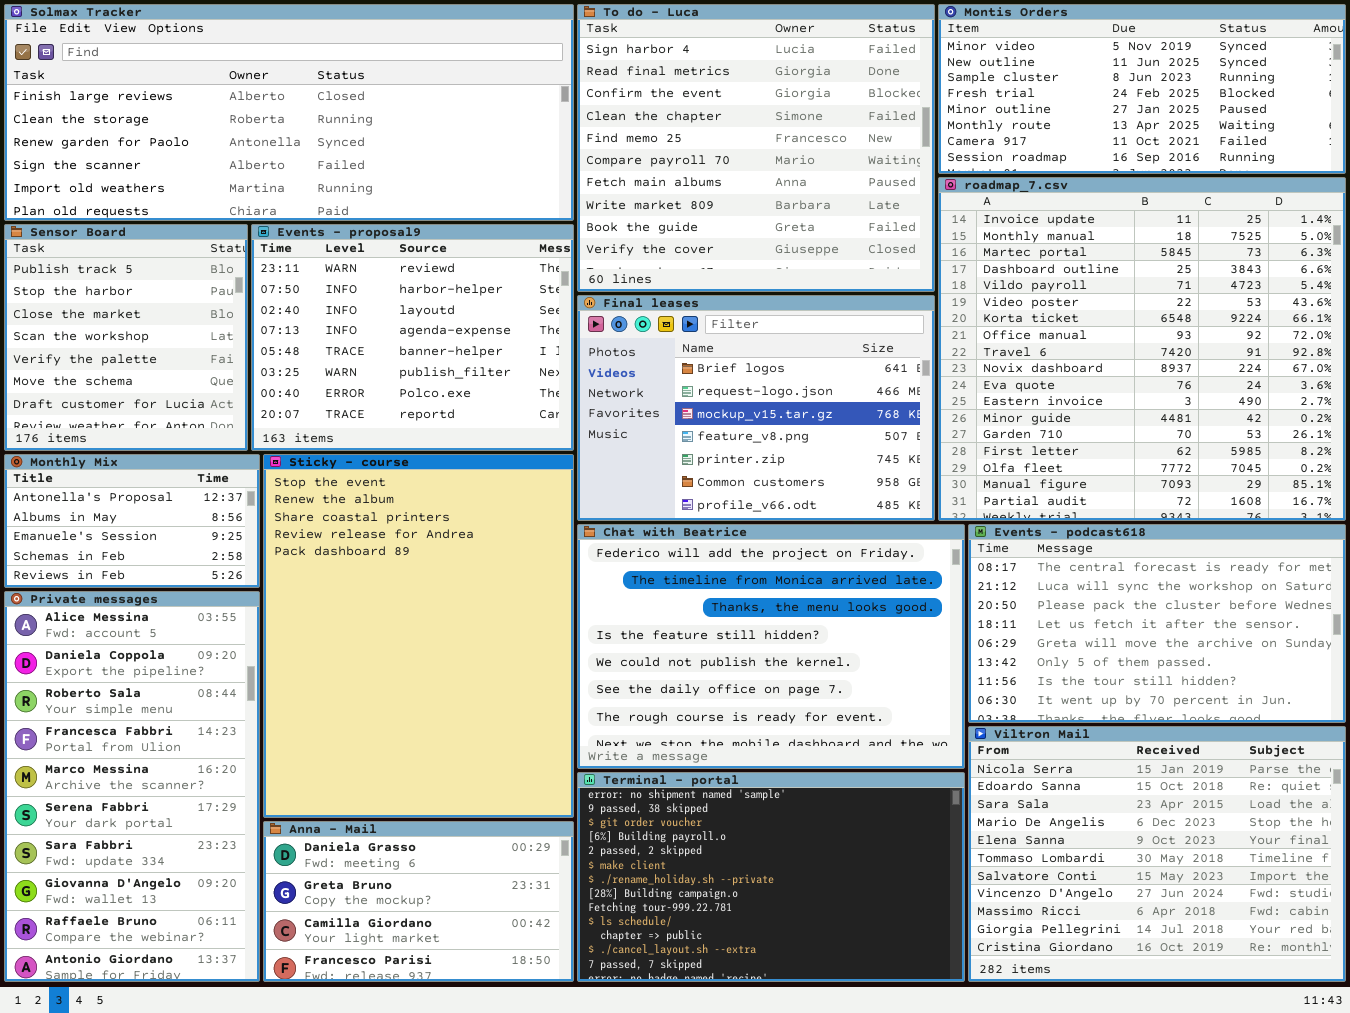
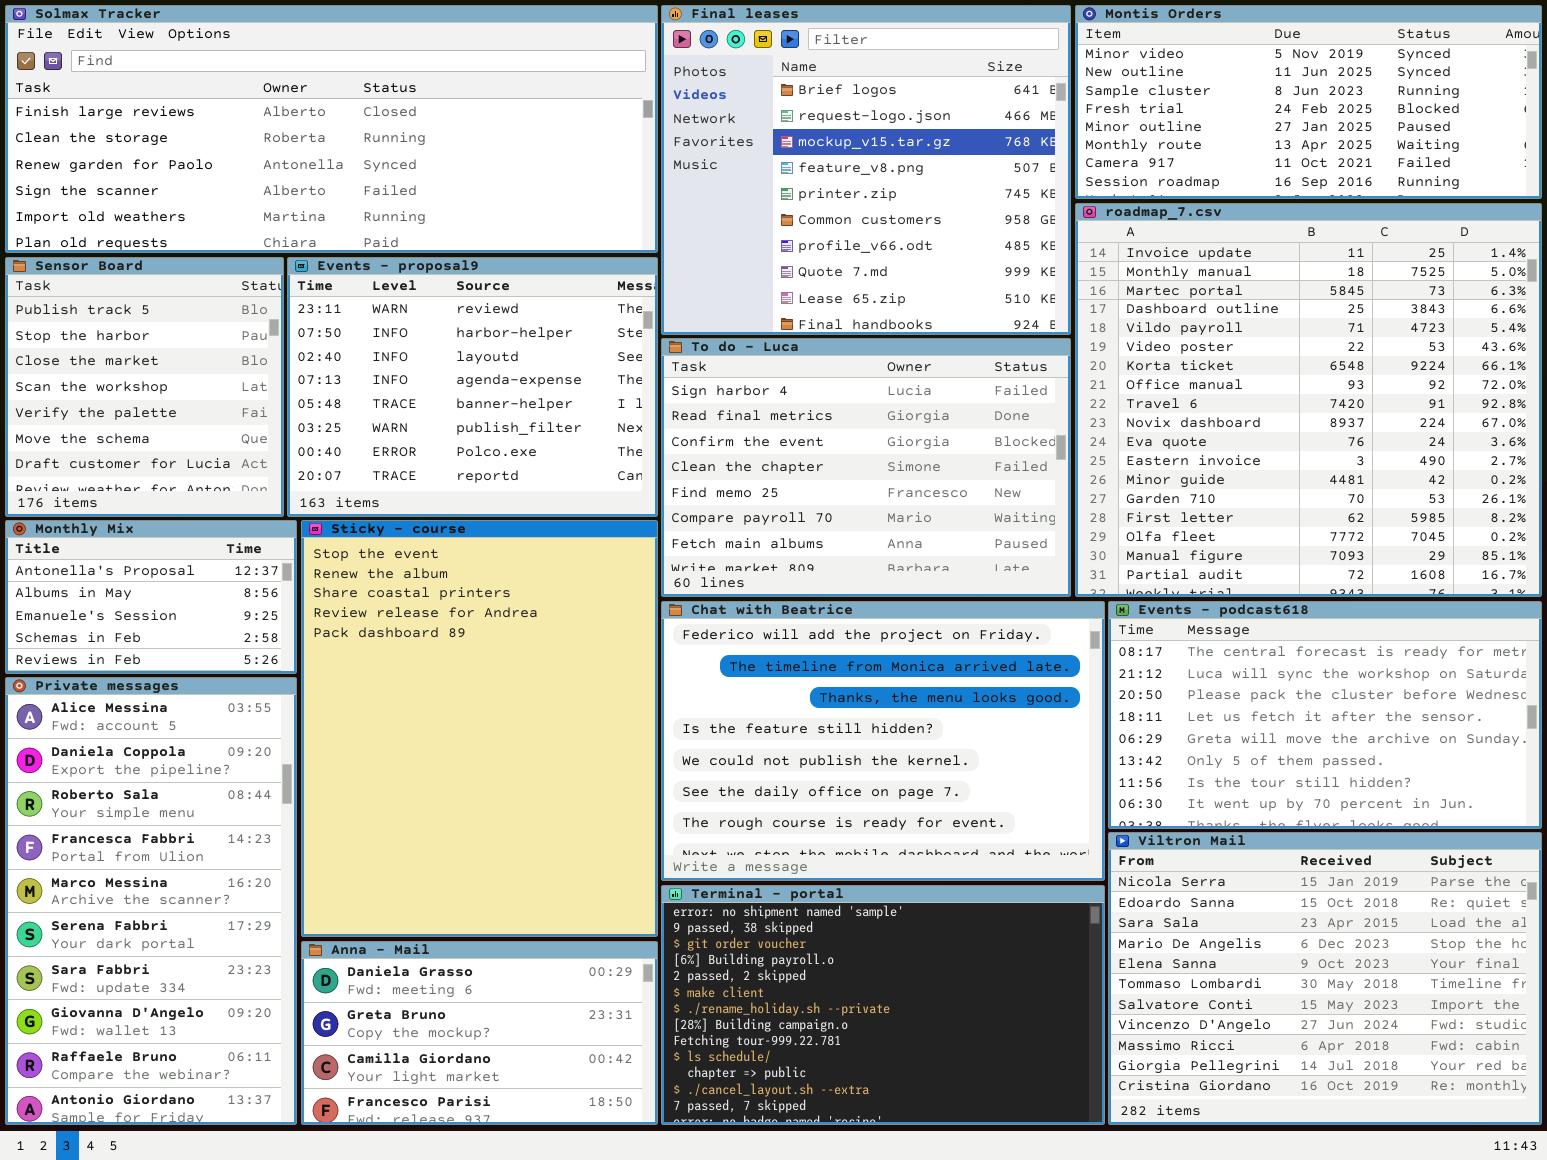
To do - Luca: [577,4,935,292] -> [661,338,1071,597], moved, resized
Final leases: [577,295,935,521] -> [661,5,1071,335], moved, resized

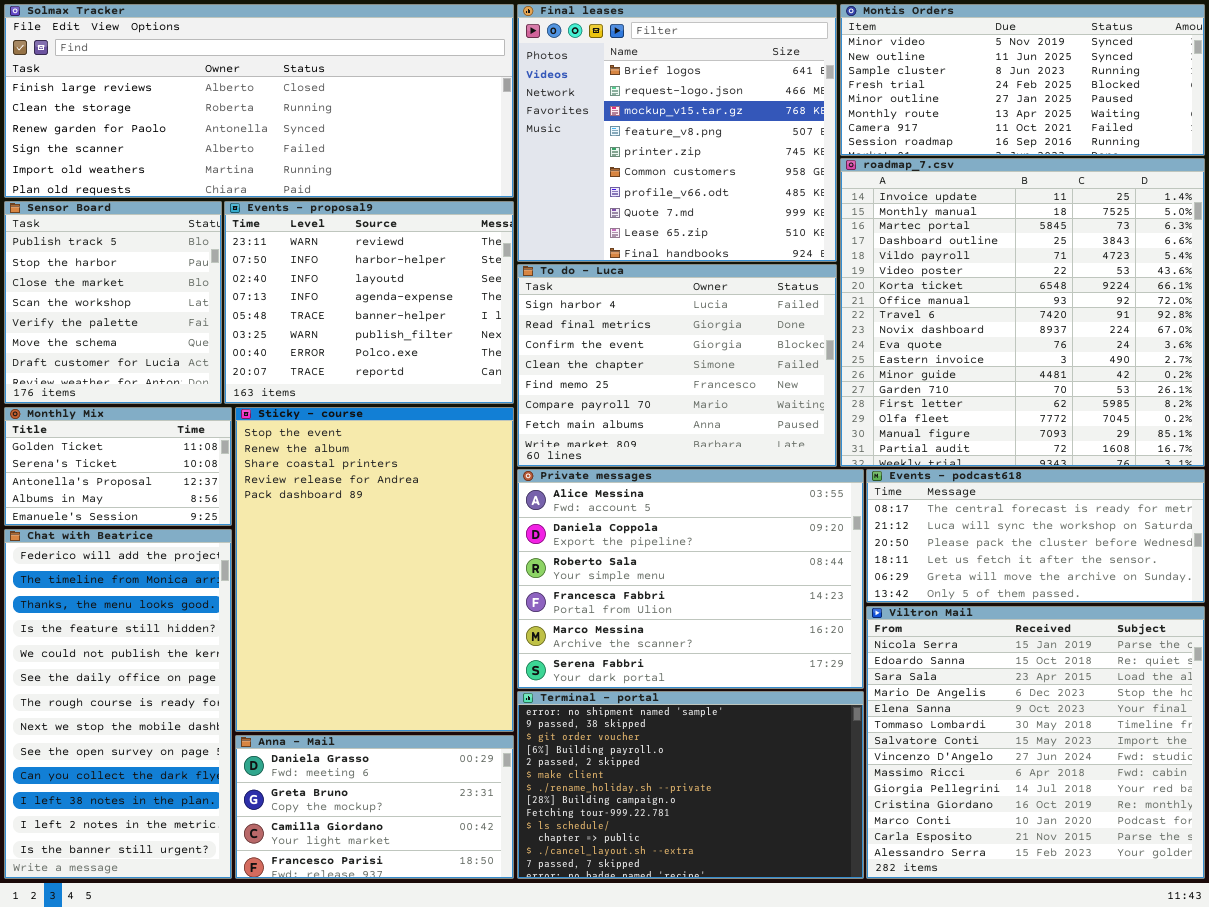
Monthly Mix: [5,520,297,674] -> [4,407,232,526], scrolled up 2 rows
Chat with Beatrice: [661,601,1105,881] -> [4,529,232,879], moved, resized
Events - podcast618: [1108,601,1542,829] -> [866,469,1205,603], resized
Private messages: [5,677,297,1125] -> [517,469,864,689], moved, resized
Viltron Mail: [1108,832,1542,1125] -> [866,606,1205,879], resized

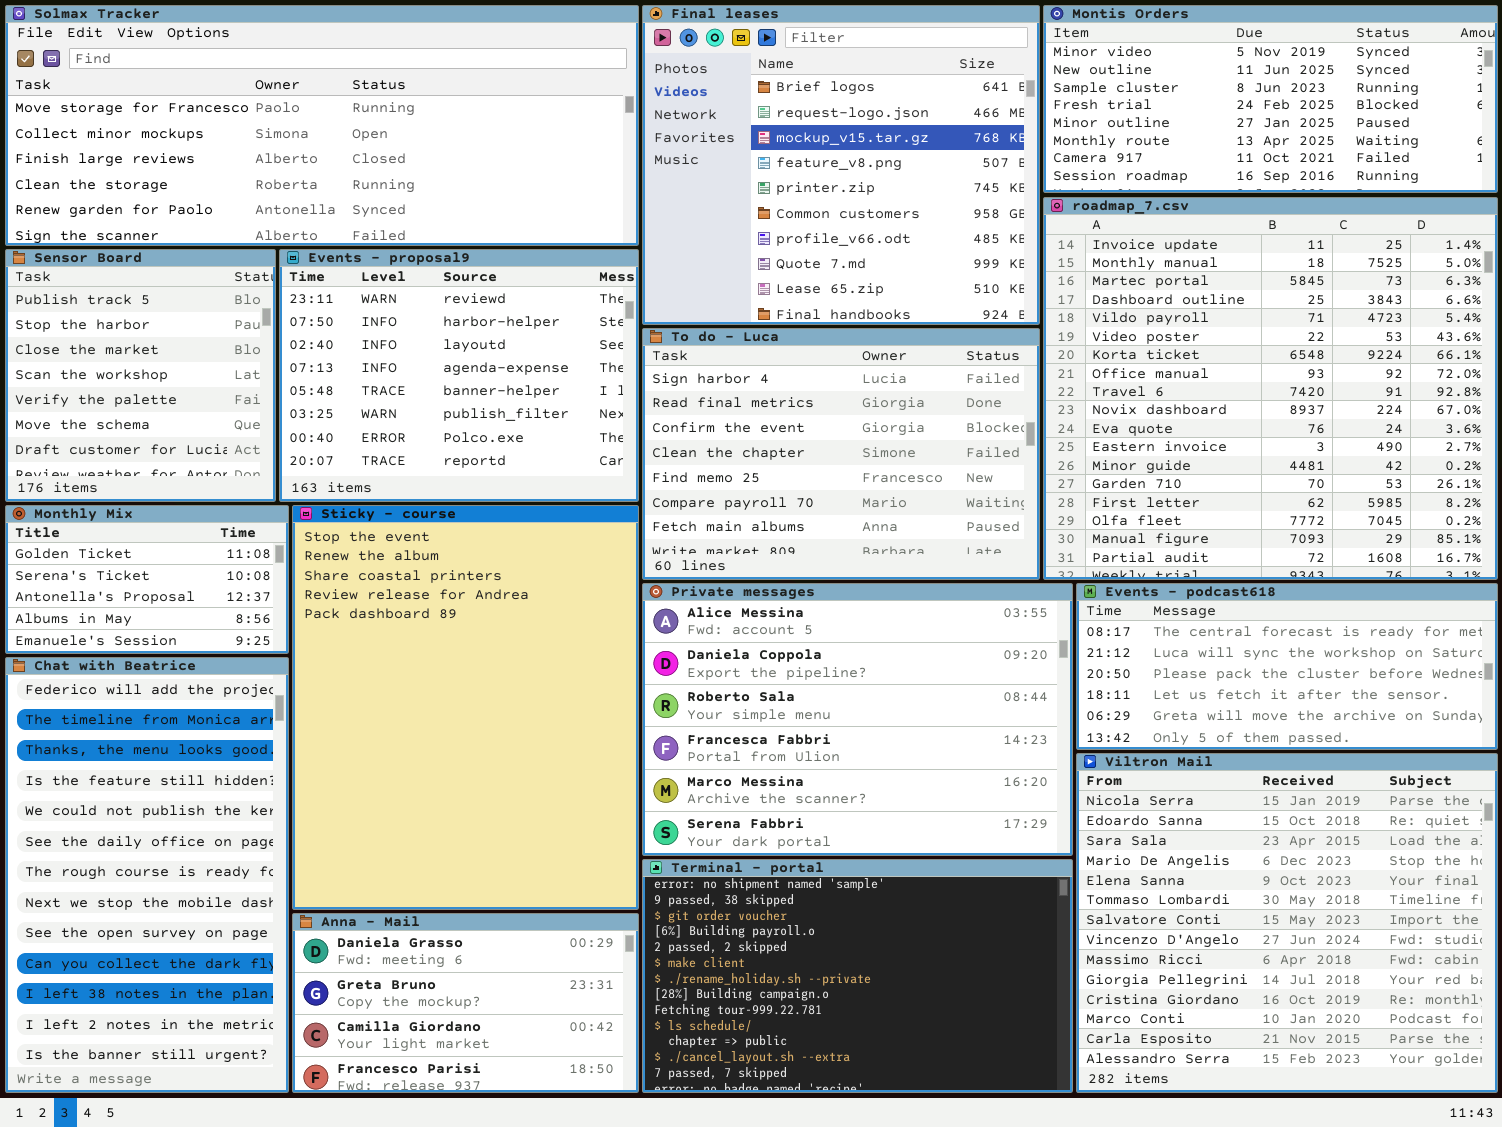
Solmax Tracker: [4,4,514,198] -> [5,5,639,246], scrolled up 2 rows

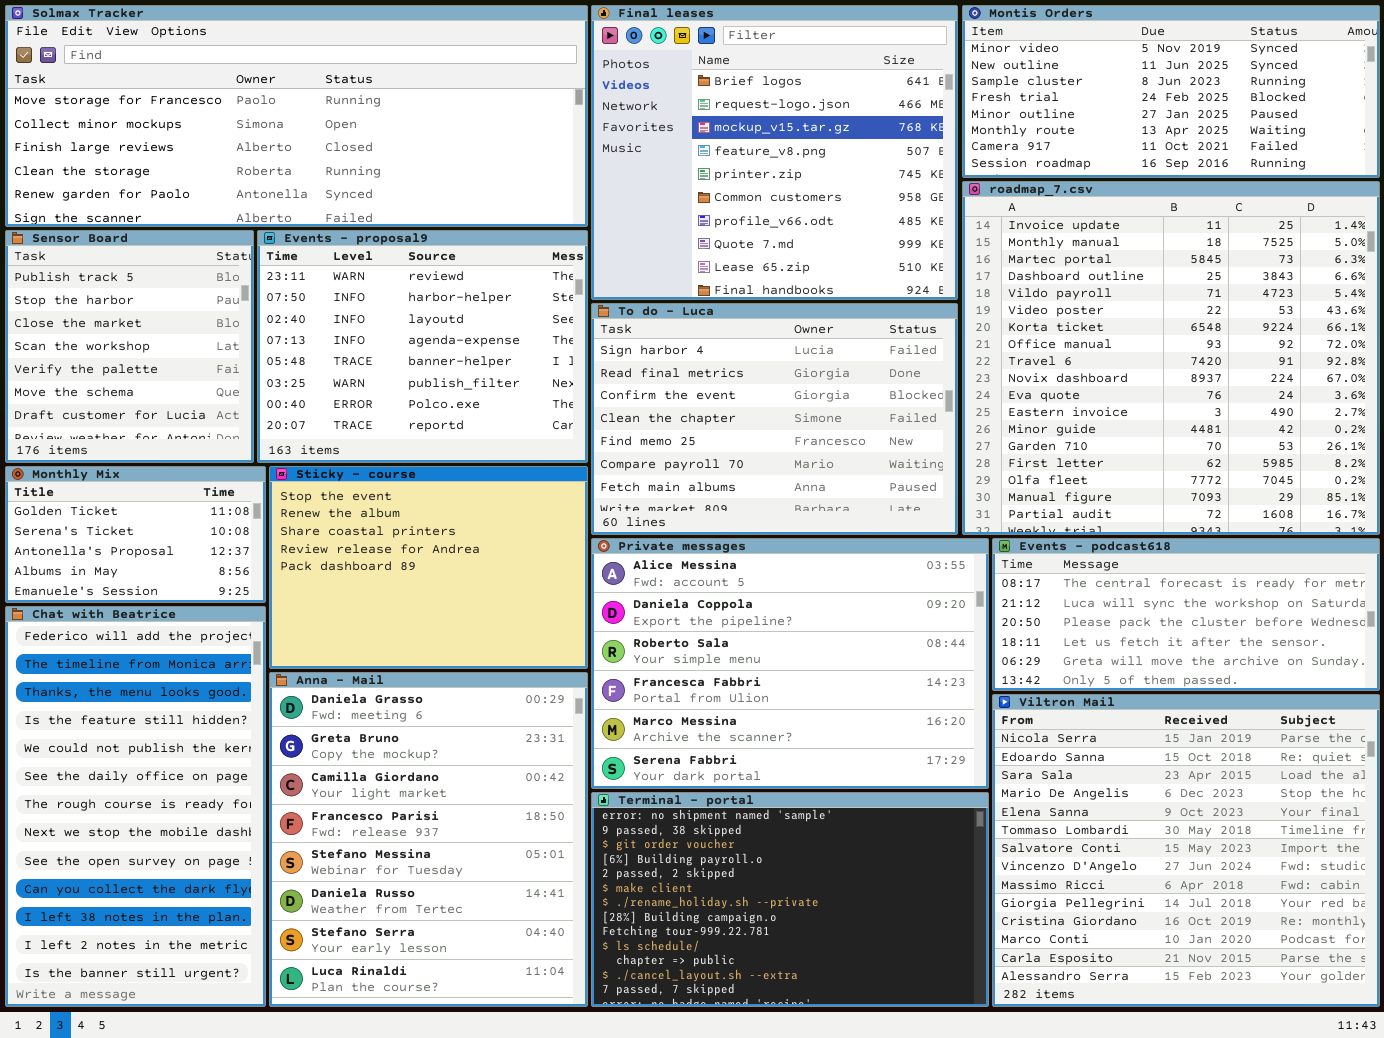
Sticky - course: [292,505,639,910] -> [269,466,588,669], resized
Anna - Mail: [292,913,639,1093] -> [269,672,588,1007], resized

